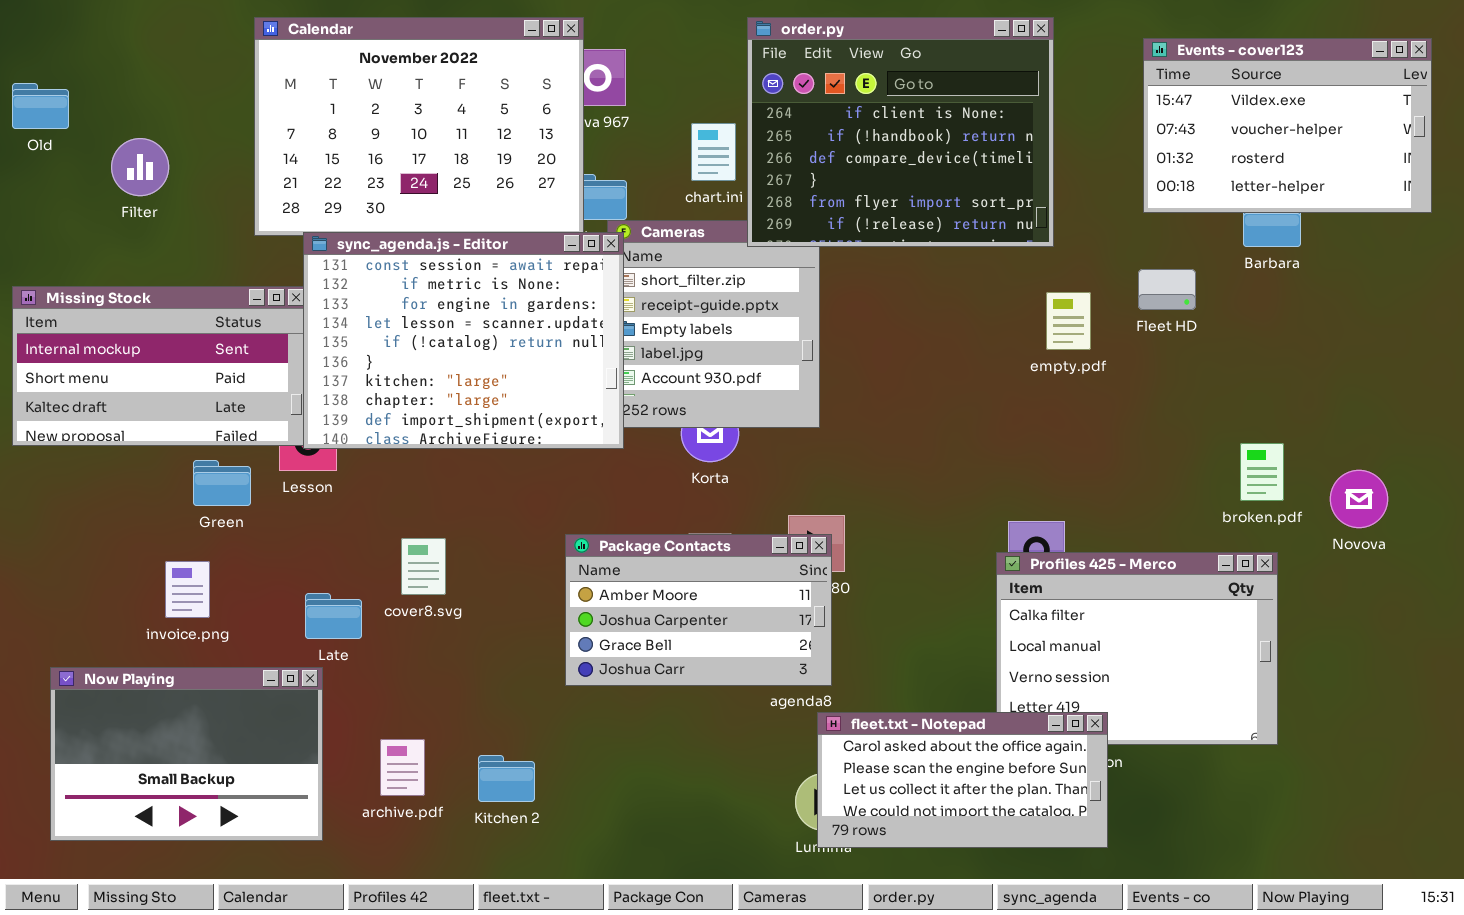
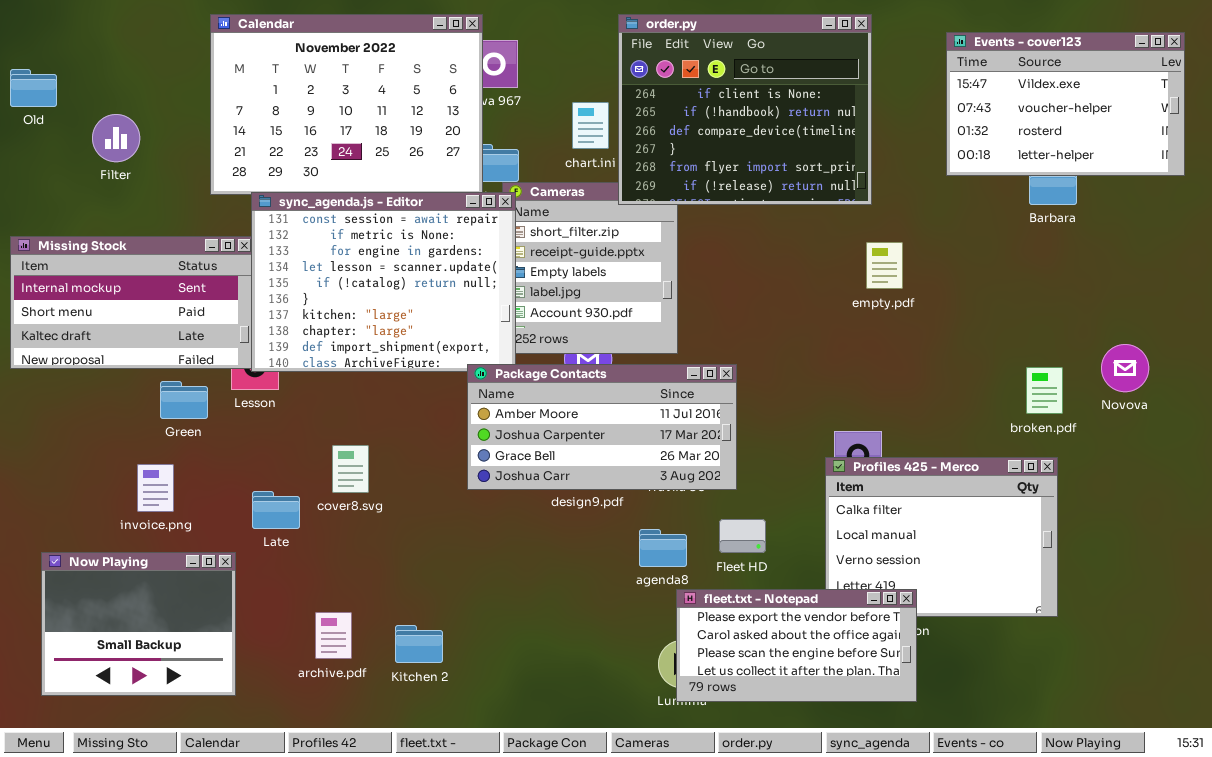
Fleet HD: [1138,269,1196,310] -> [719,519,766,553], moved
Novova: [1330,470,1388,528] -> [1101,344,1149,392], moved
Package Contacts: [565,534,832,686] -> [467,364,737,490], moved, resized
Now Playing: [50,667,323,841] -> [41,552,236,696], resized
fleet.txt - Notepad: [817,712,1108,848] -> [676,589,917,702], scrolled up 1 row

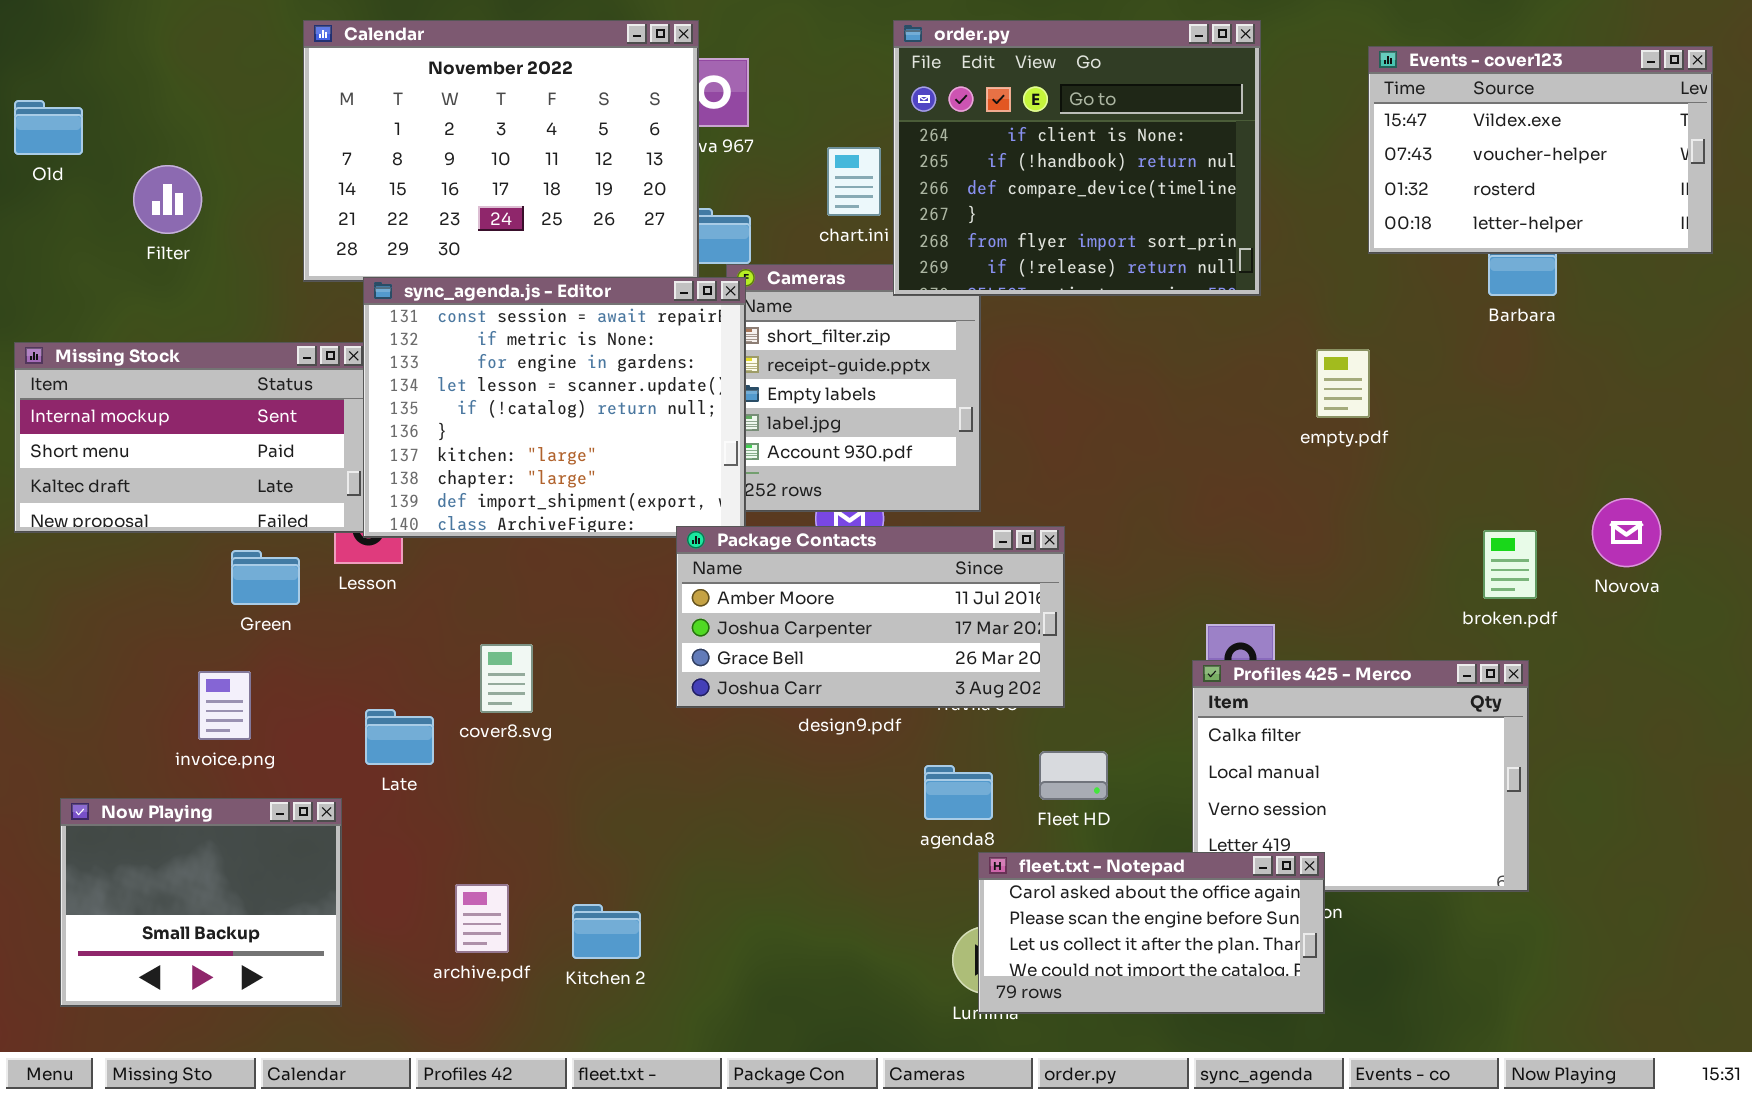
empty.pdf: [866,242,903,289] -> [1316,349,1370,418], moved
fleet.txt - Notepad: [676,589,917,702] -> [978,852,1325,1014], scrolled down 1 row

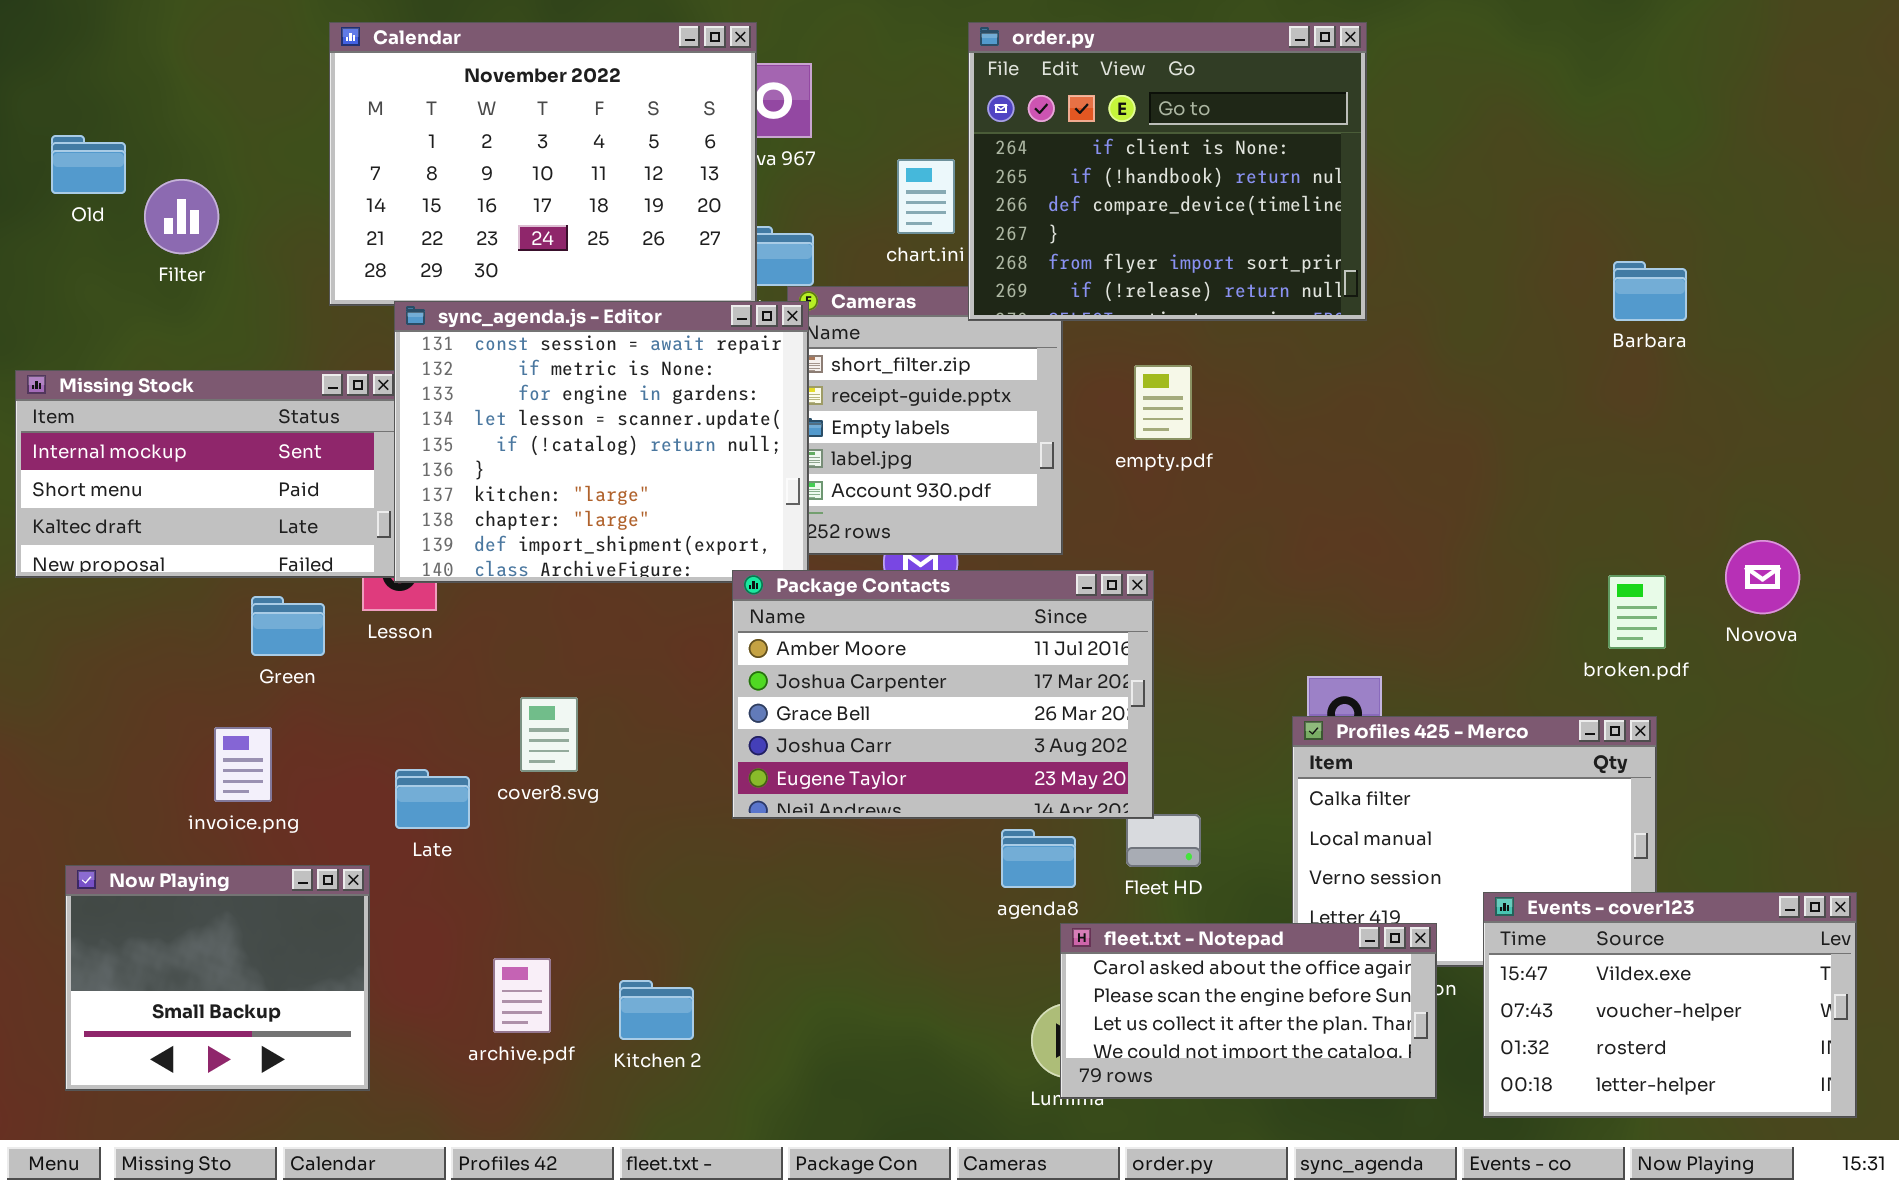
Events - cover123: [1368,46,1713,254] -> [1483,892,1857,1118], moved
Old: [14,100,83,155] -> [51,135,126,194], moved
empty.pdf: [1316,349,1370,418] -> [1134,365,1192,440], moved
Package Contacts: [676,526,1065,708] -> [732,570,1154,819], resized

